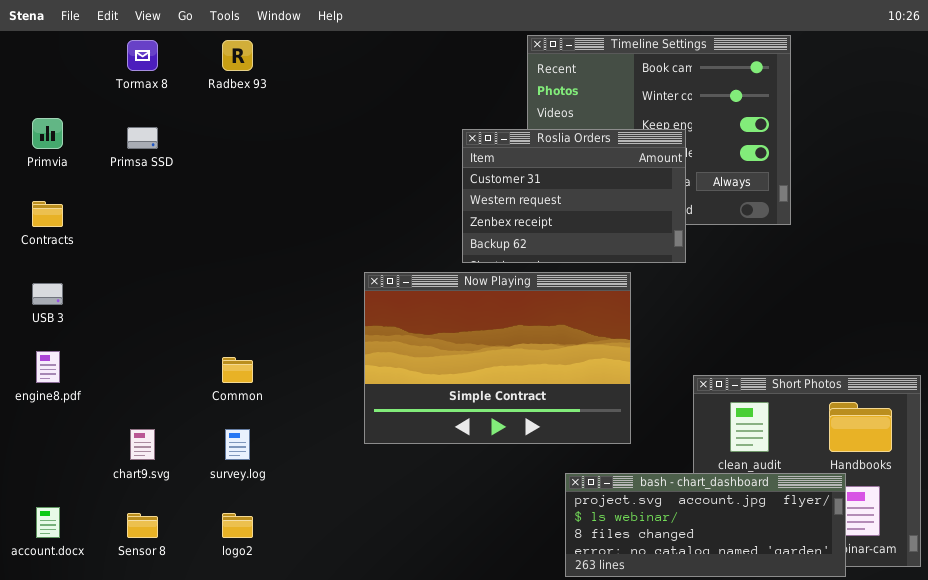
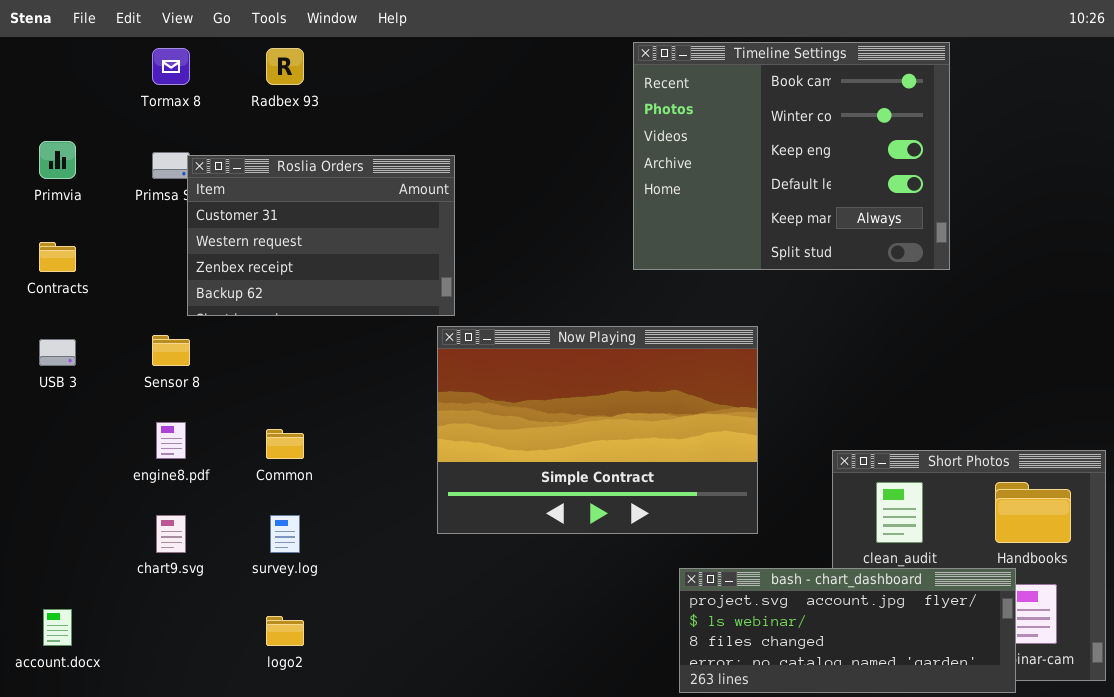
Roslia Orders: [462,129,686,263] -> [187,155,455,316], moved
engine8.pdf: [36,351,60,383] -> [156,422,186,459], moved
Sensor 8: [127,513,158,538] -> [152,335,190,366], moved

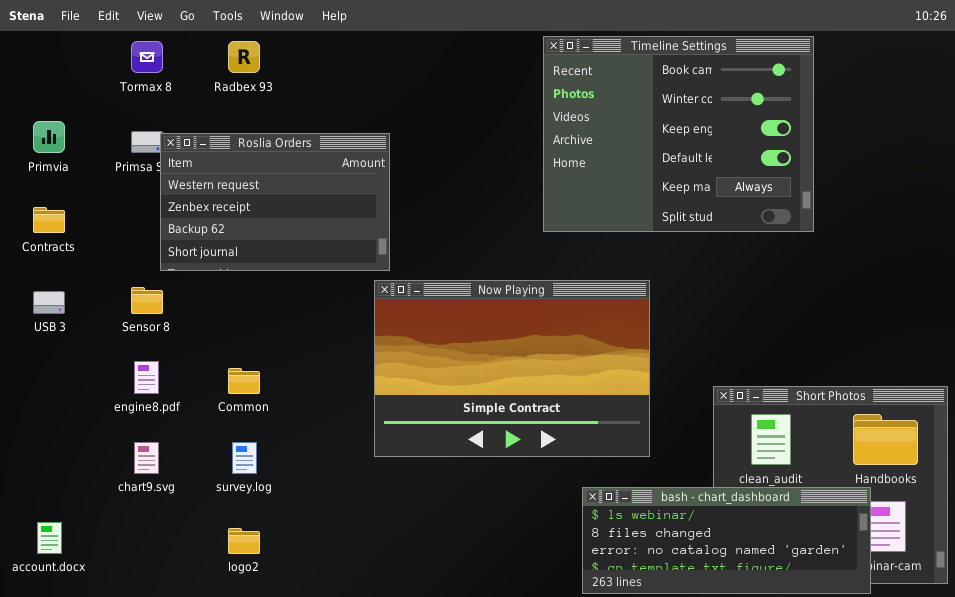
Roslia Orders: [187,155,455,316] -> [160,133,390,271], scrolled down 1 row
bash - chart_dashboard: [679,568,1016,693] -> [582,487,871,594], scrolled down 1 row

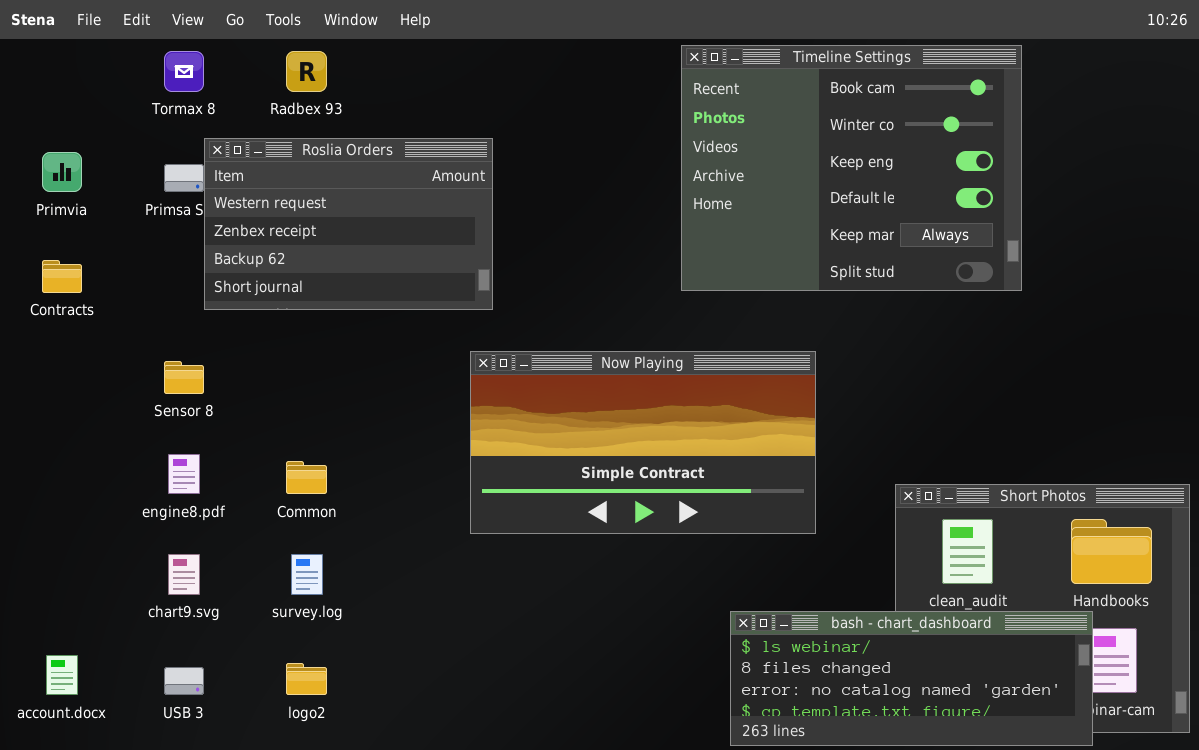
Roslia Orders: [160,133,390,271] -> [204,138,493,310], moved
Now Playing: [374,280,650,457] -> [470,351,816,534], resized
USB 3: [33,291,65,314] -> [164,667,204,695], moved

